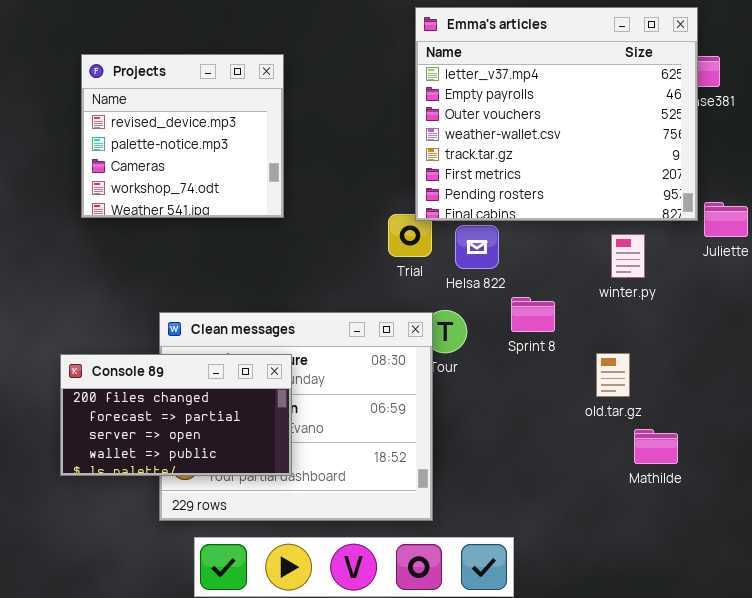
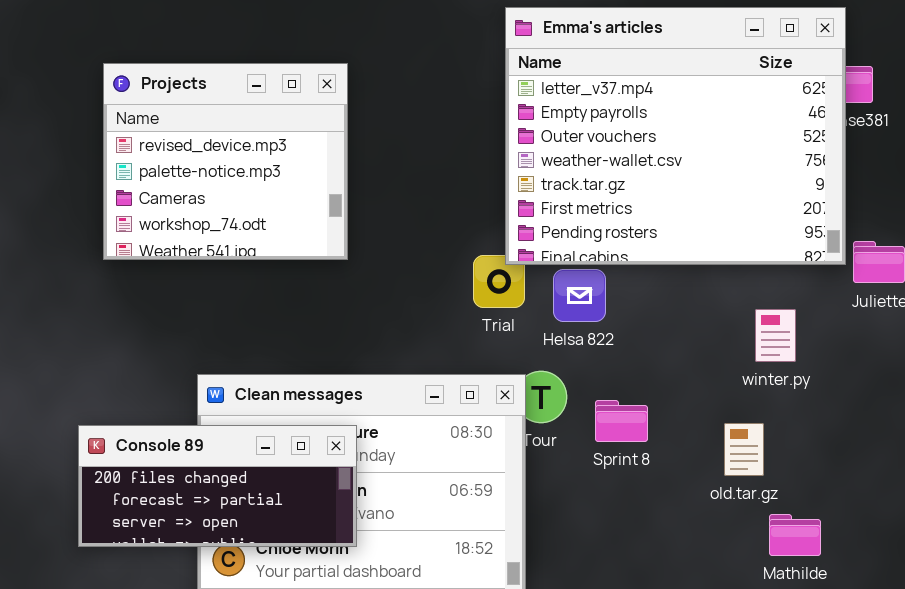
winter.py: [611,234,645,278] -> [755,309,796,362], moved
Sprint 8: [511,297,555,332] -> [595,400,648,442], moved
Console 89: [60,354,292,476] -> [78,425,357,547], resized

